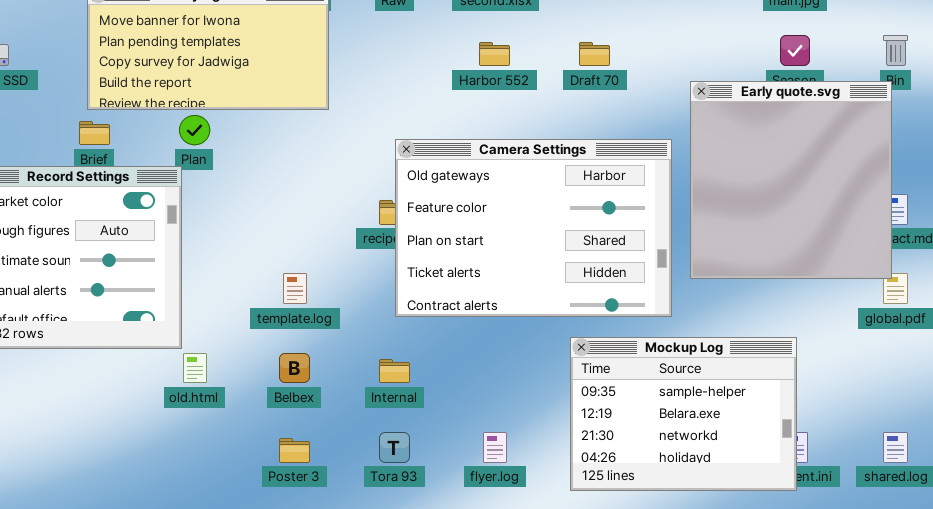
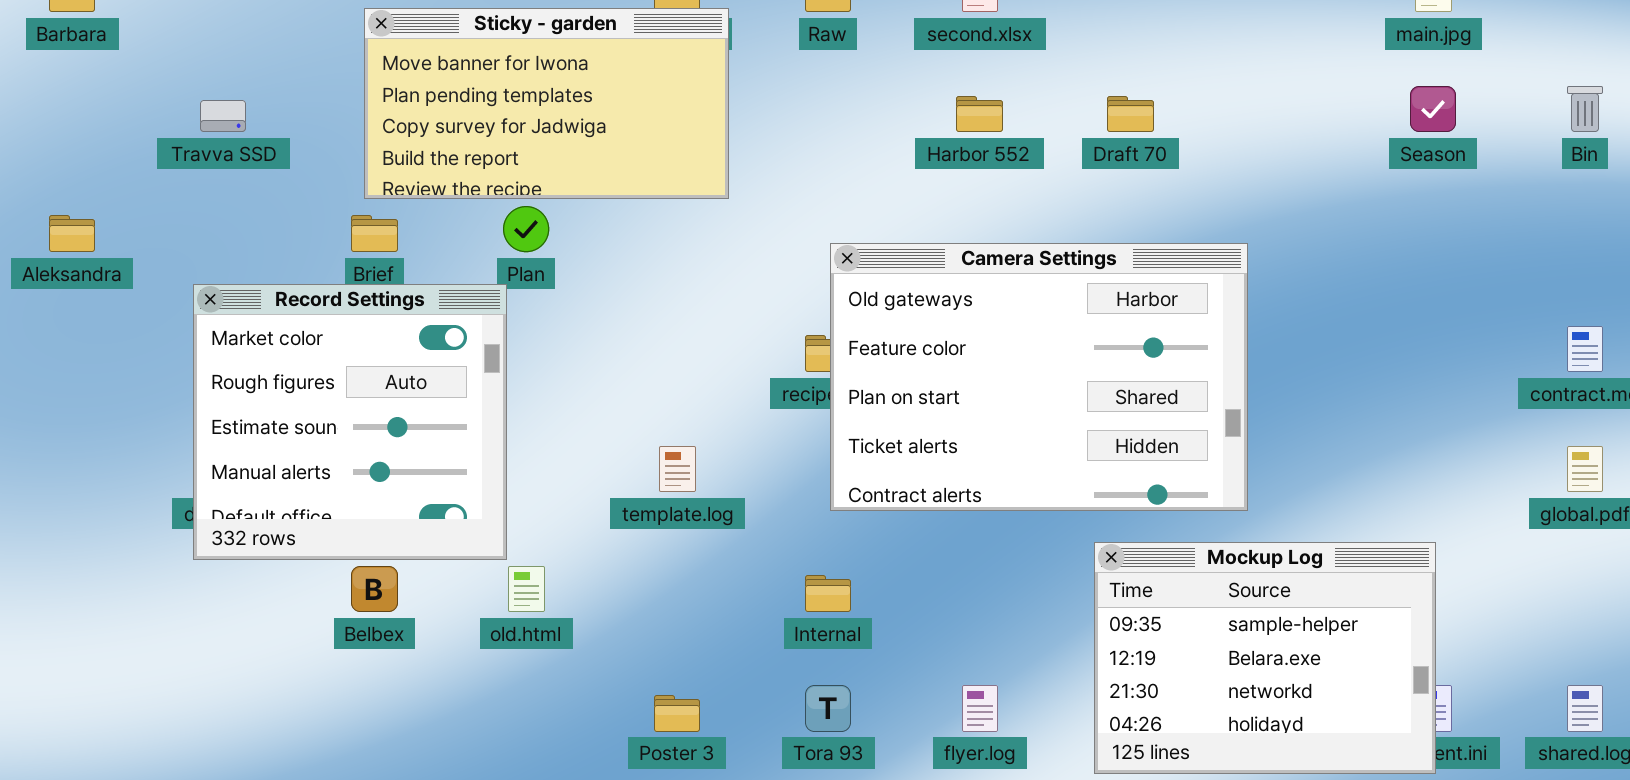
Early quote.svg: [690,81,892,279] -> none, closed
Belbex: [279,353,310,383] -> [351,566,398,612], moved

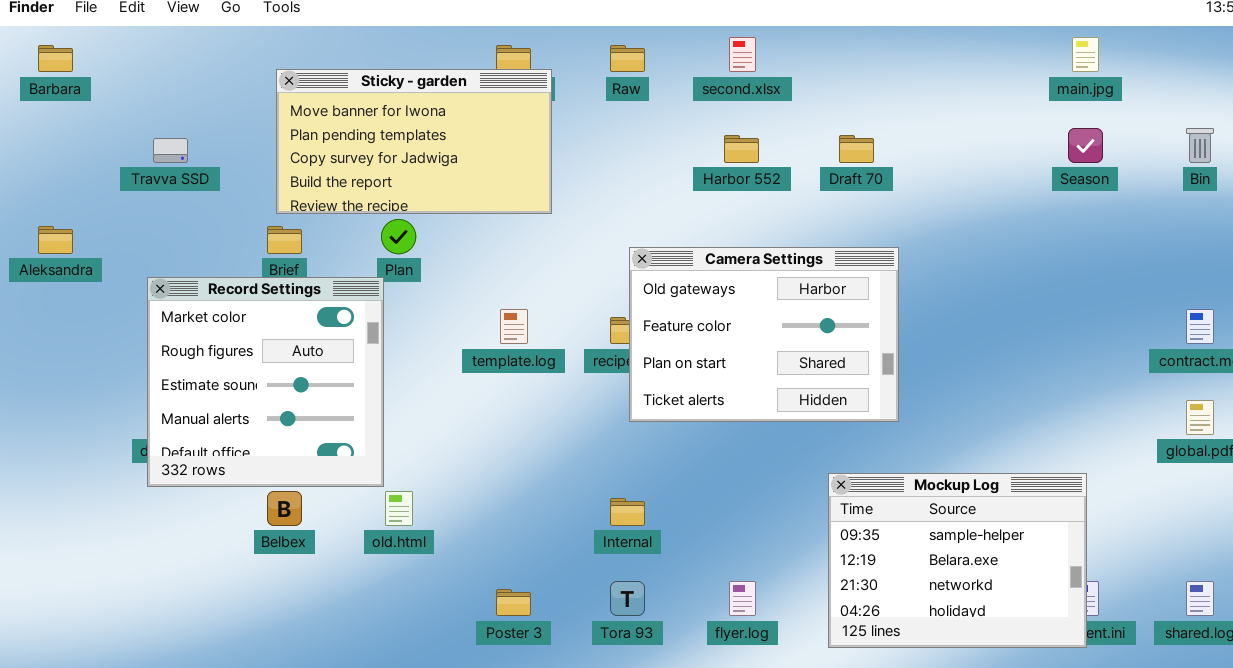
Camera Settings: [830,243,1248,511] -> [629,247,899,422], resized
template.log: [659,446,696,492] -> [500,309,528,344], moved

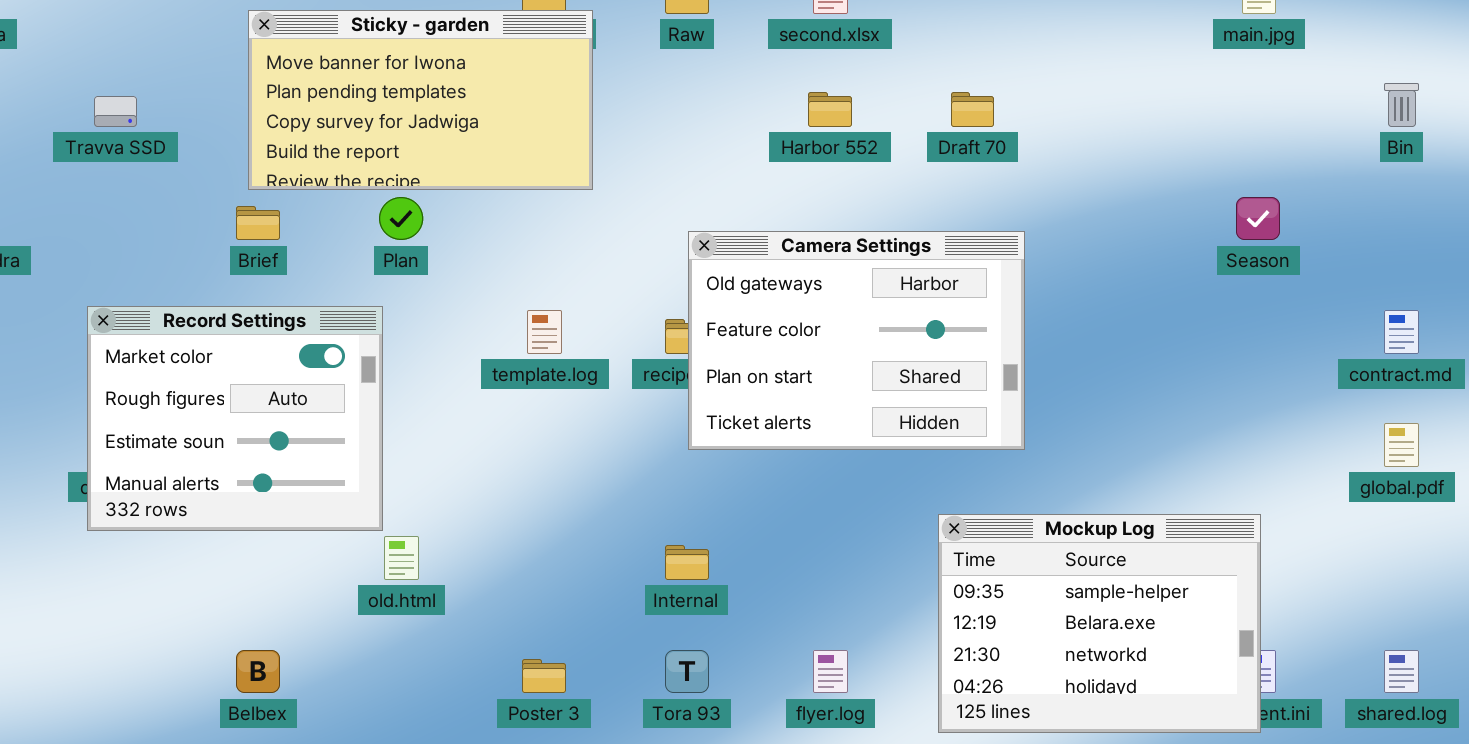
Season: [1068,128,1103,163] -> [1236,197,1280,240], moved
Record Settings: [147,277,384,487] -> [87,306,383,531], resized
Belbex: [267,491,302,526] -> [236,650,280,693], moved

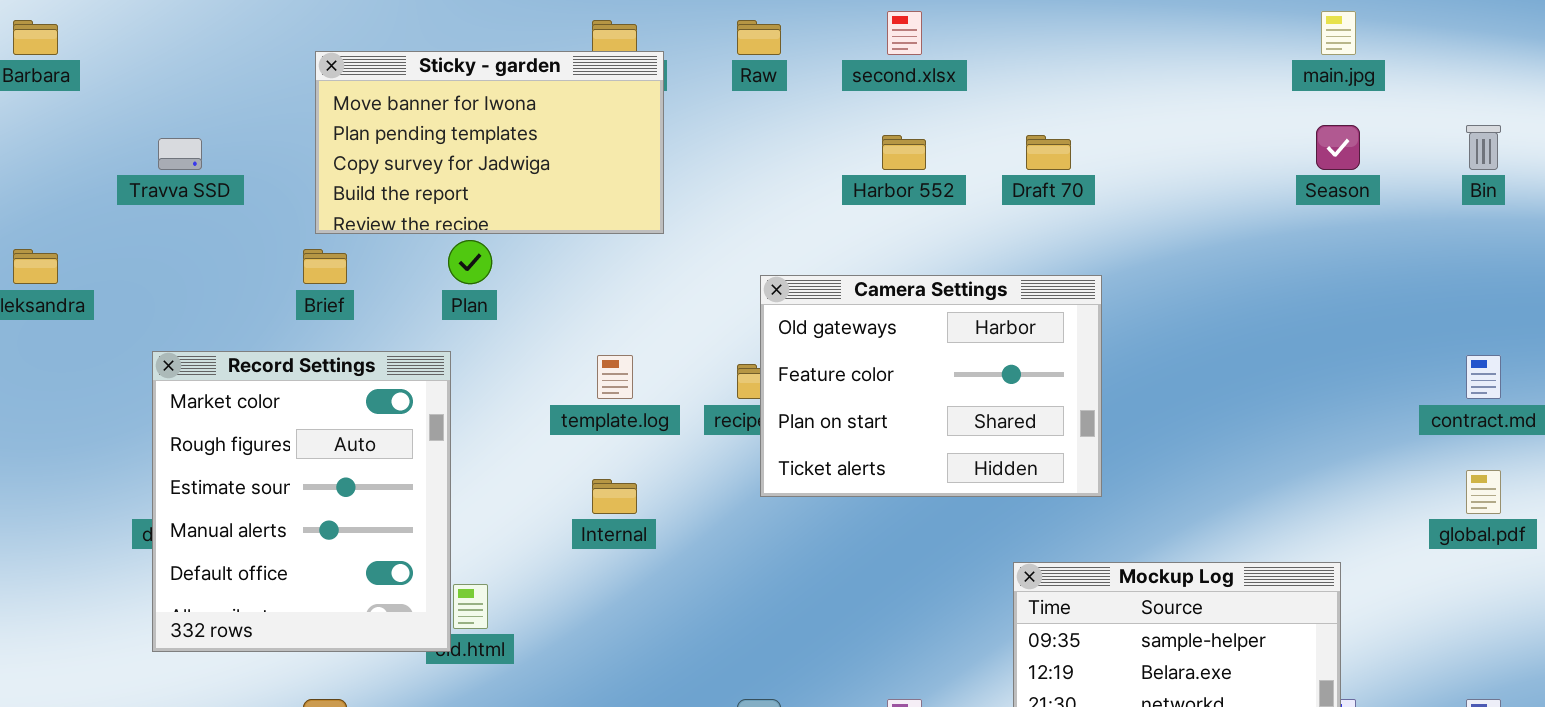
Season: [1236,197,1280,240] -> [1316,125,1360,170], moved
Record Settings: [87,306,383,531] -> [152,351,451,652], resized
Internal: [665,545,709,580] -> [592,479,637,514], moved

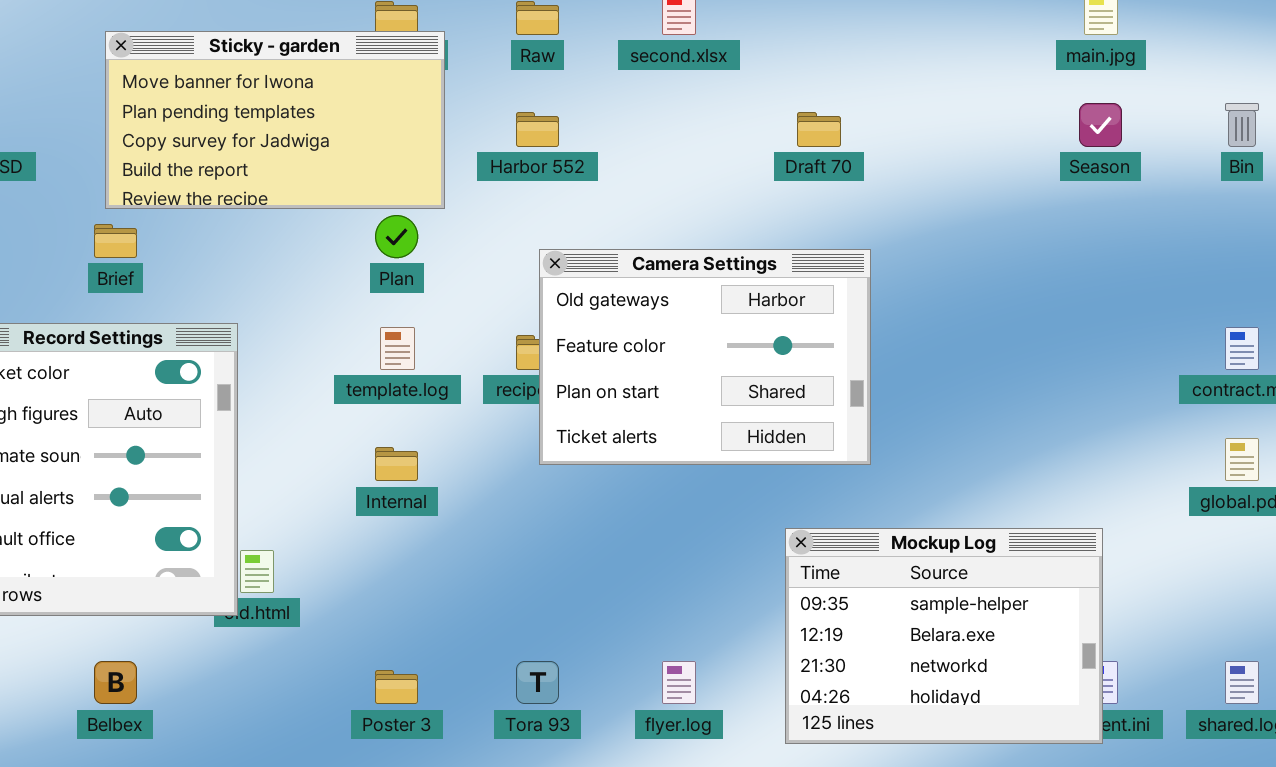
Harbor 552: [882,135,926,170] -> [516,112,559,147], moved
Plan: [448,240,492,284] -> [375,215,418,258], moved

